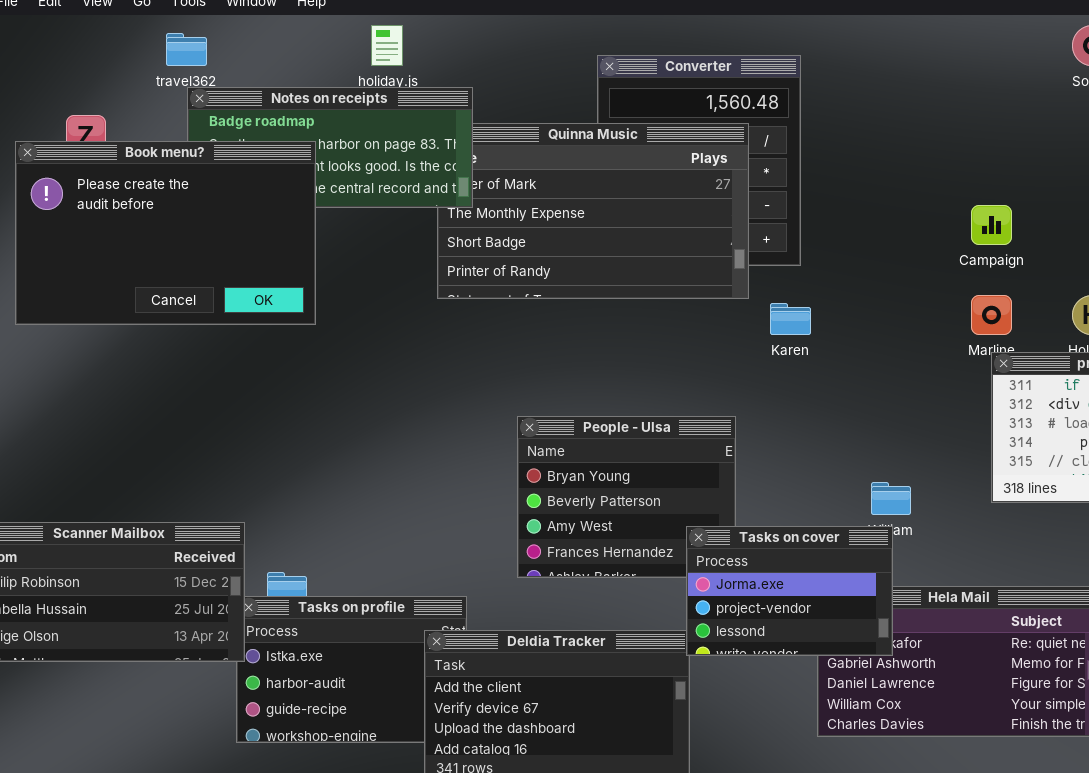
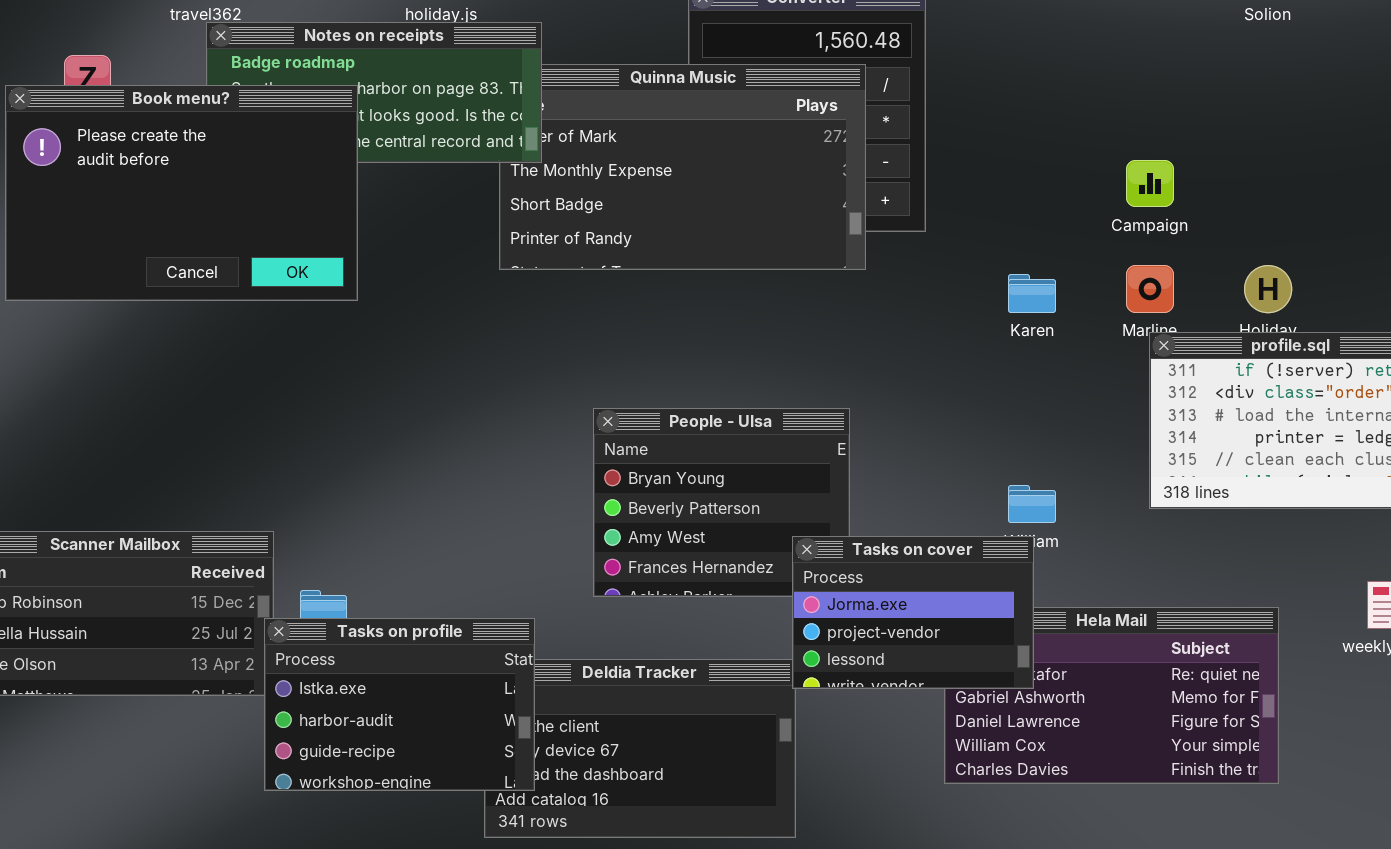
Karen: [770,303,811,335] -> [1008,274,1056,313], moved
Tasks on profile: [236,596,467,743] -> [264,618,535,791], raised

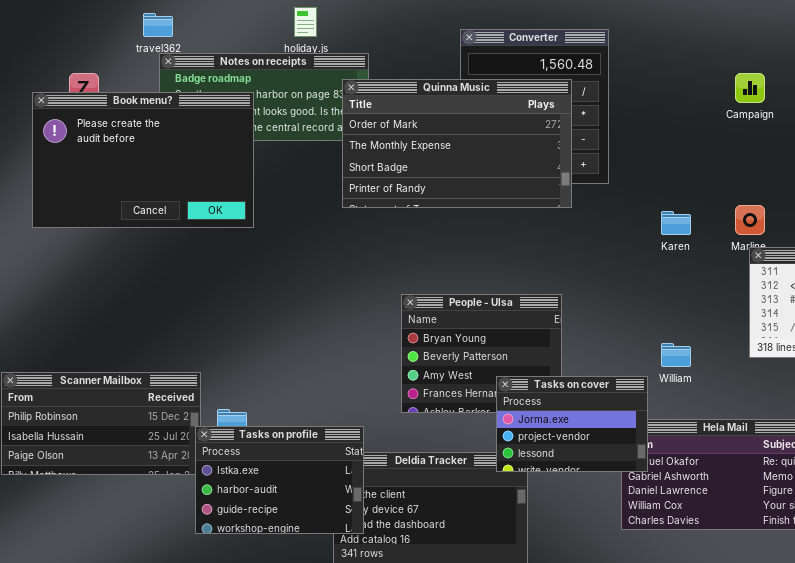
Quinna Music: [499,64,866,270] -> [342,79,572,208], raised
Campaign: [1126,160,1174,207] -> [735,73,765,103], moved
Tasks on cover: [792,536,1034,689] -> [496,376,648,472], moved

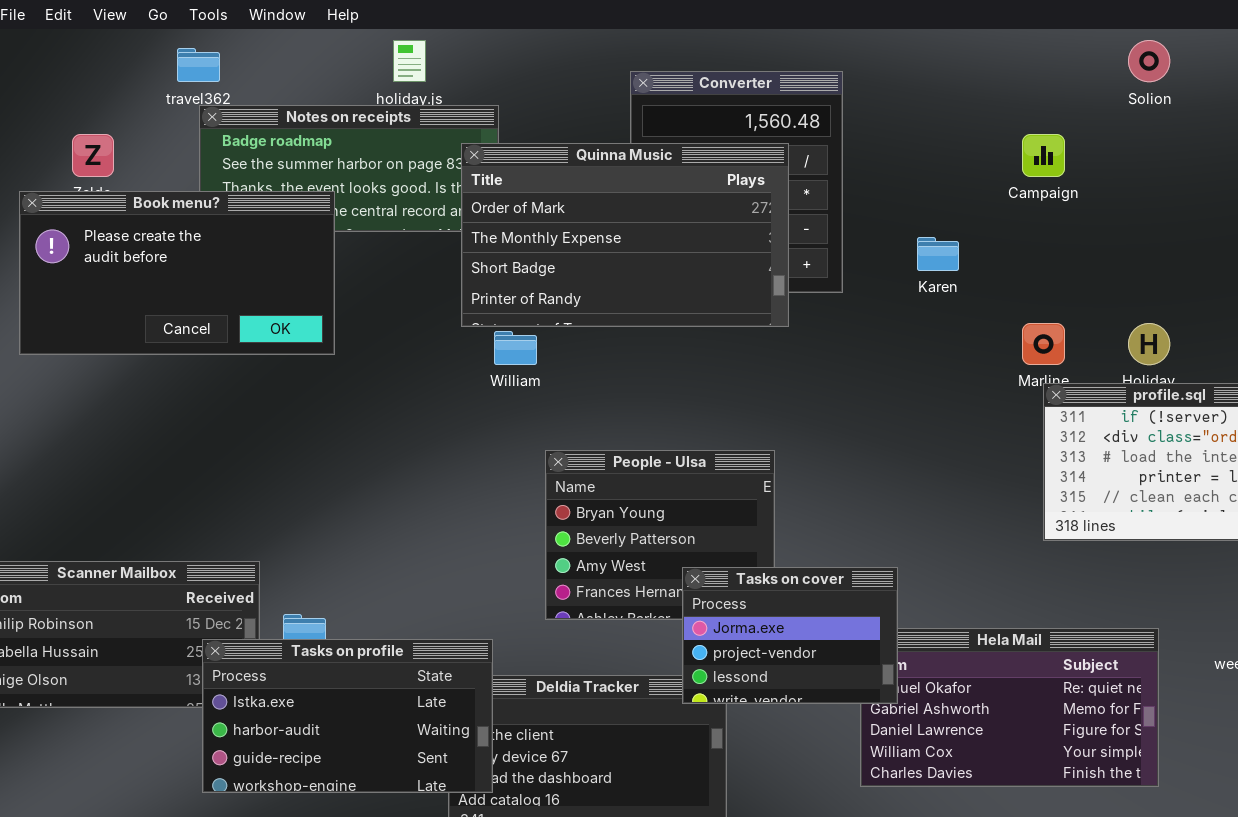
Book menu?: [32,92,254,228] -> [19,191,335,355], resized
Karen: [661,211,691,235] -> [917,237,959,271], moved
William: [661,343,691,367] -> [494,331,537,365], moved
Tasks on profile: [195,426,364,534] -> [202,639,493,793], resized

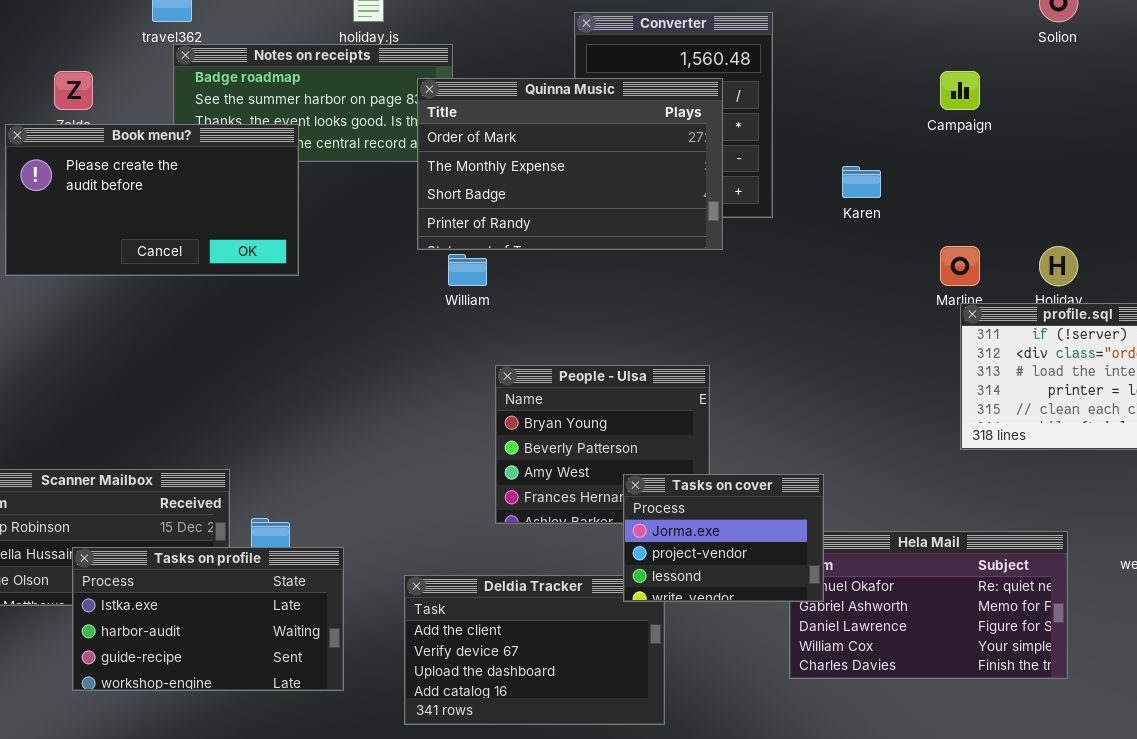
Tasks on profile: [202,639,493,793] -> [72,547,344,691], moved

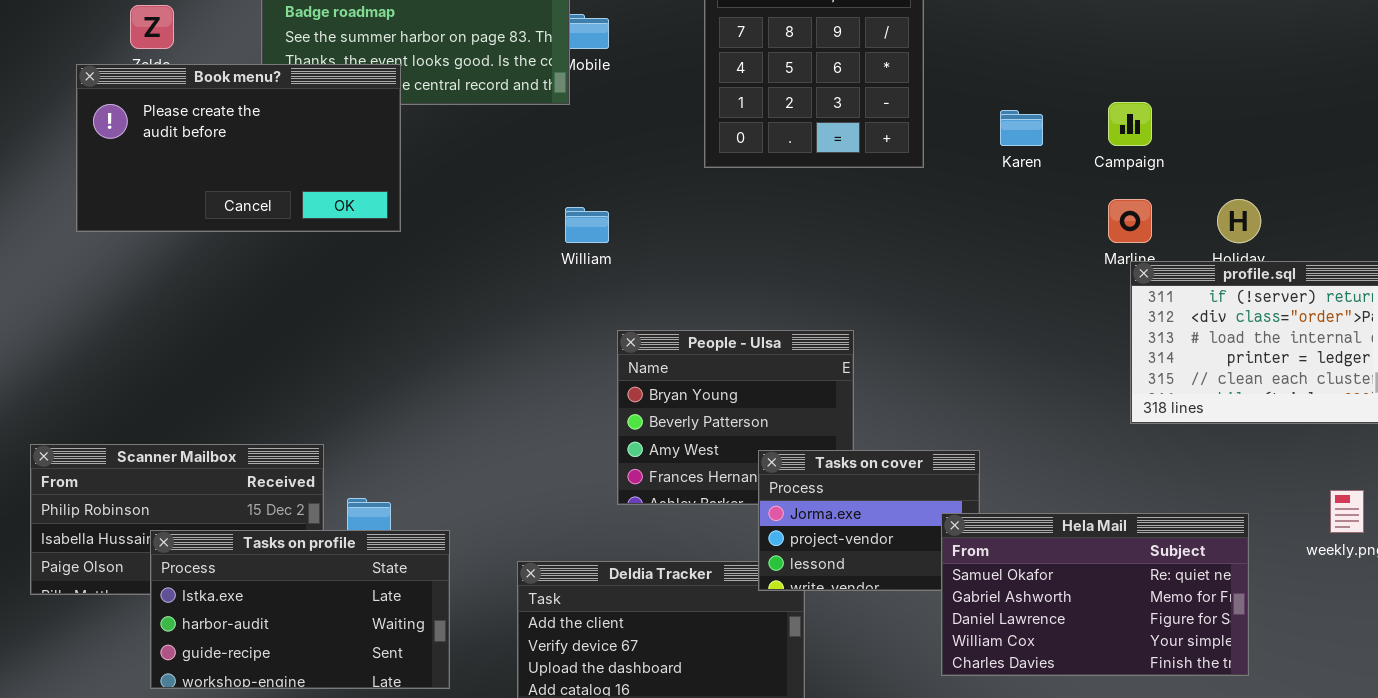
Campaign: [940,71,980,110] -> [1108,102,1152,146], moved
Quinna Music: [417,78,723,250] -> none, closed
Hela Mail: [789,531,1068,679] -> [941,513,1249,676], raised

